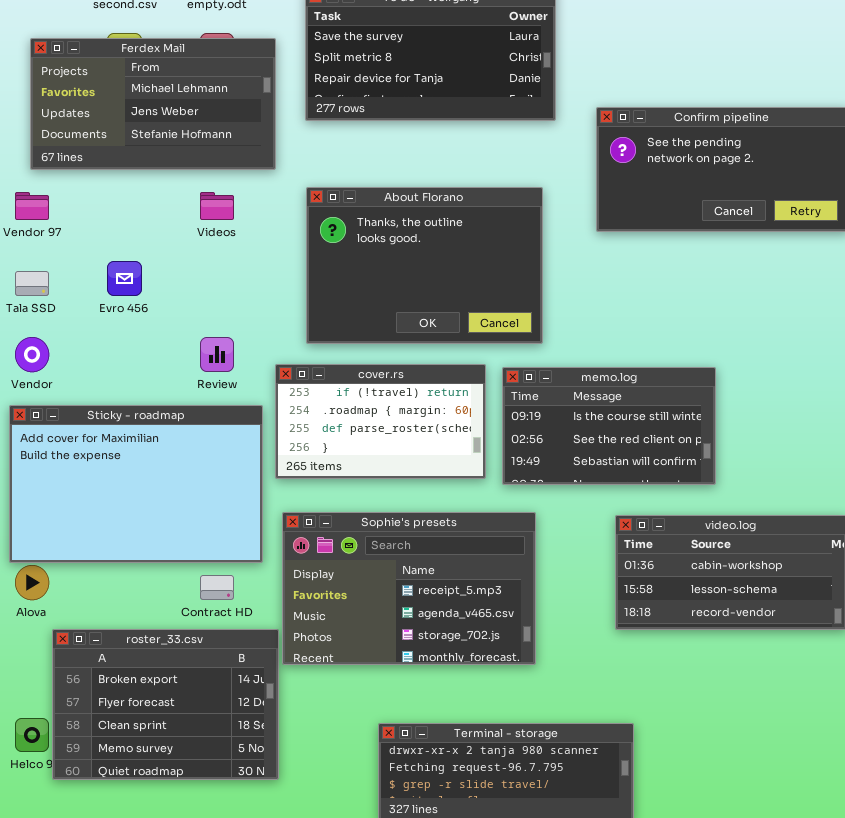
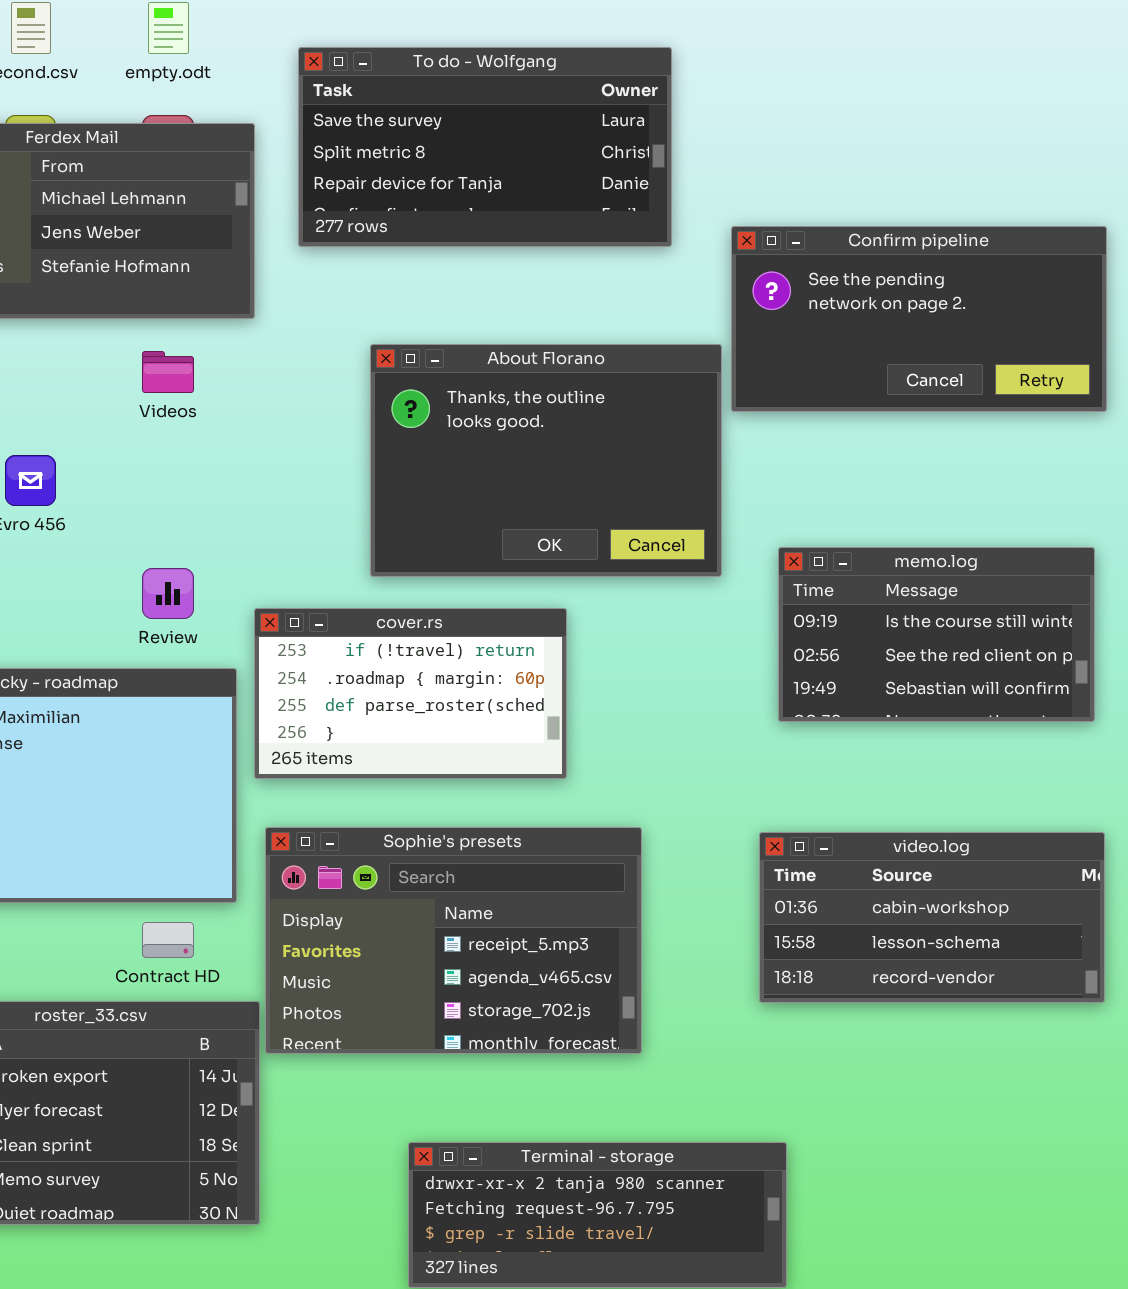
About Florano: [306,187,543,344] -> [370,344,722,577], moved
memo.log: [502,367,716,485] -> [778,547,1095,722], moved

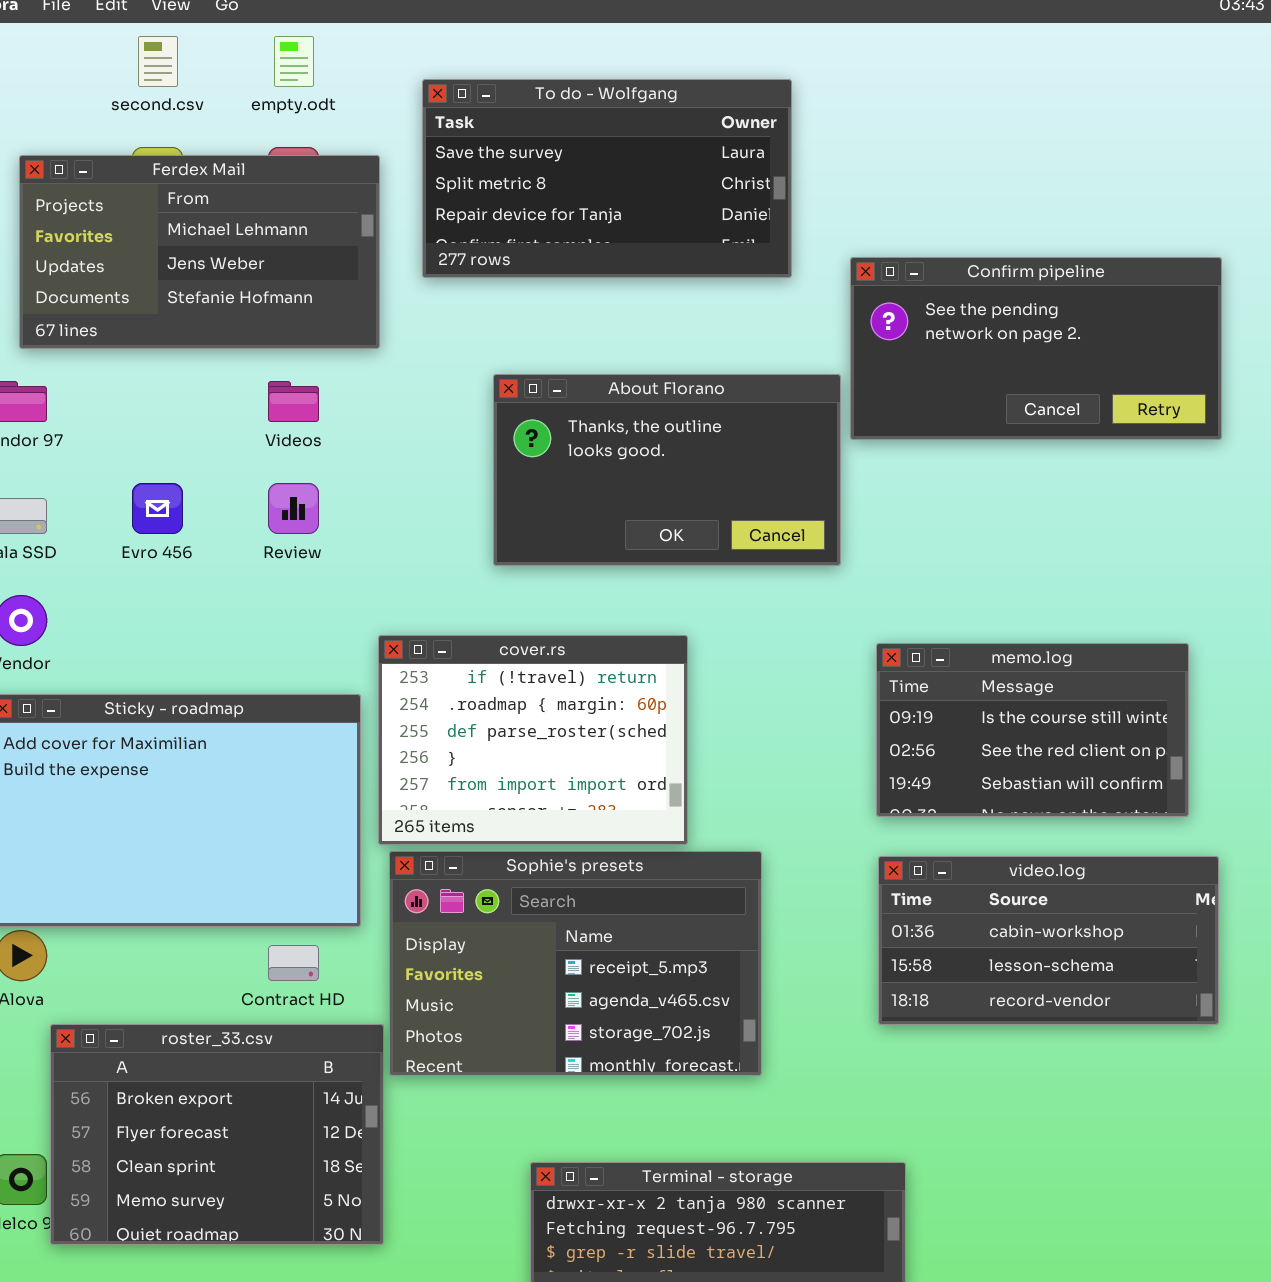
About Florano: [370,344,722,577] -> [493,374,841,566], resized
memo.log: [778,547,1095,722] -> [876,643,1189,817], moved
Review: [142,568,194,619] -> [268,483,319,534], moved
cover.rs: [254,608,567,779] -> [378,635,688,845], resized

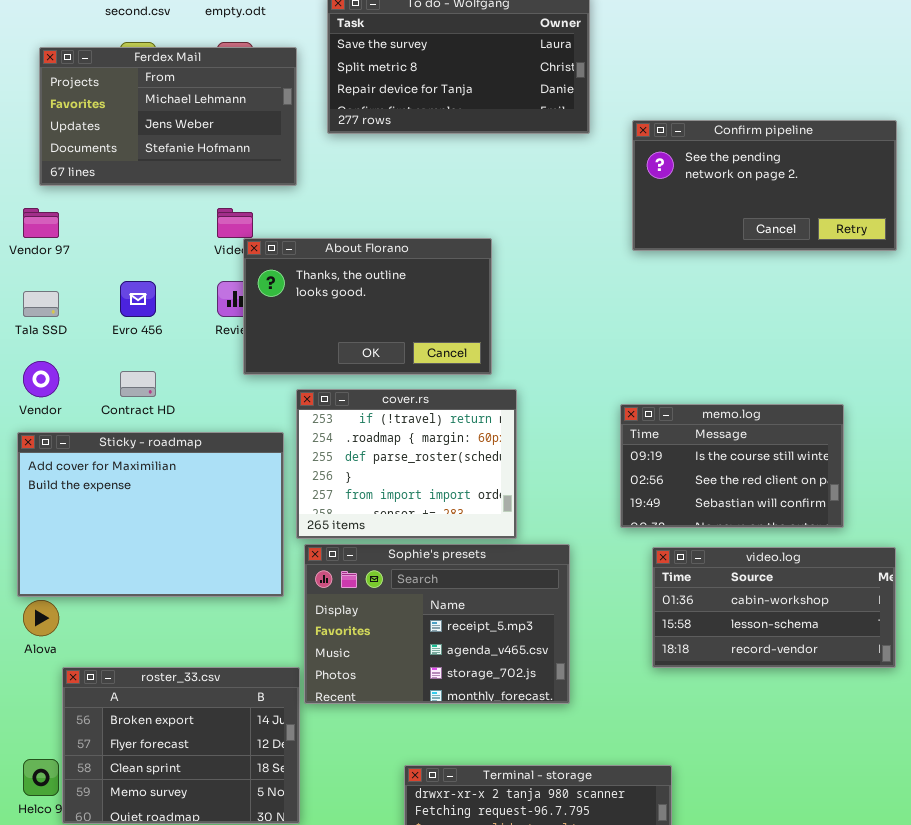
About Florano: [493,374,841,566] -> [243,238,492,375], moved
memo.log: [876,643,1189,817] -> [620,404,844,528], moved
Contract HD: [268,945,319,981] -> [120,371,156,397], moved

